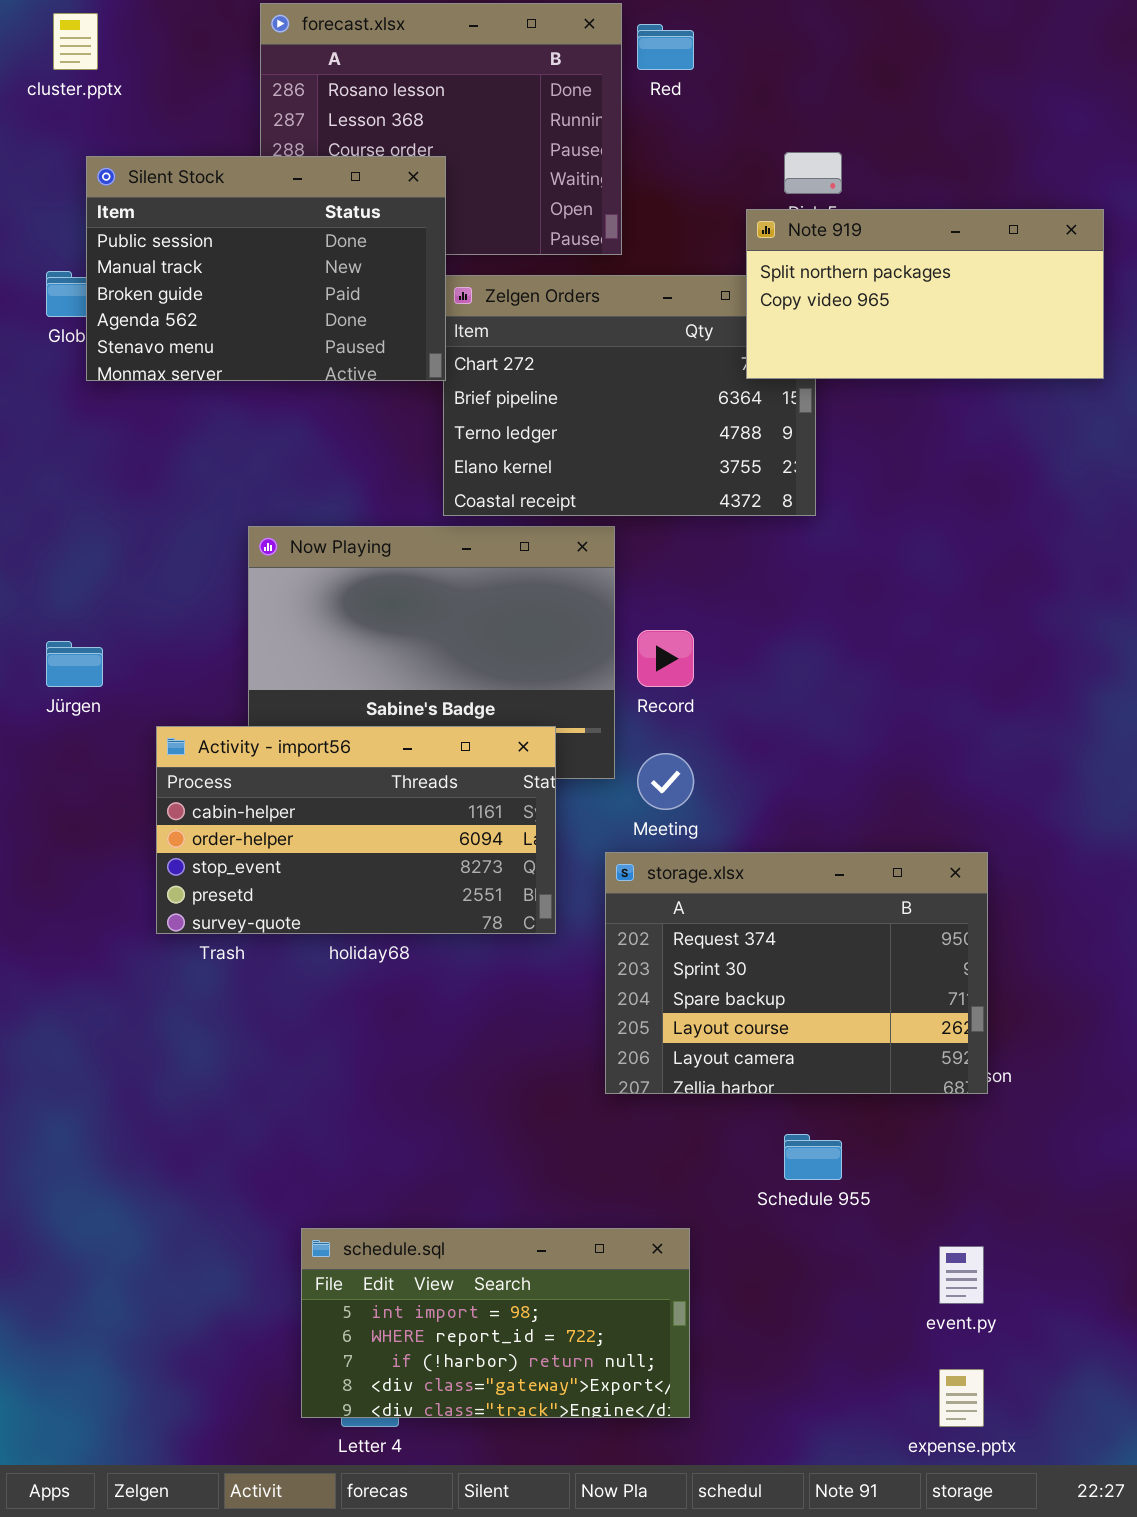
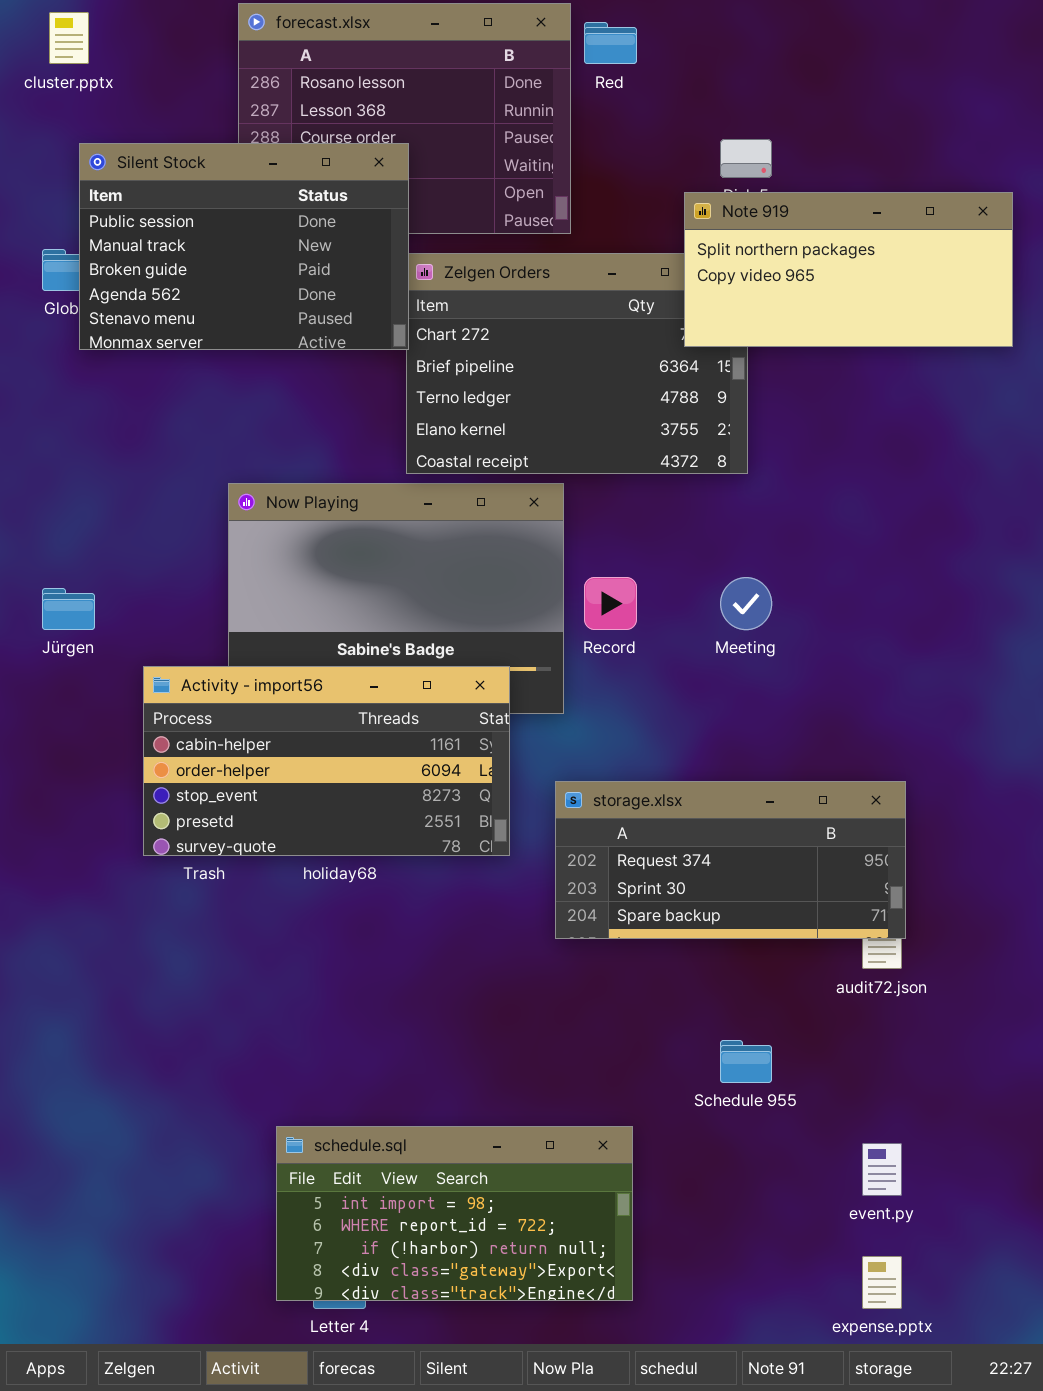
Meeting: [637,753,694,810] -> [720,577,772,630], moved
storage.xlsx: [605,852,988,1094] -> [555,781,906,939], resized

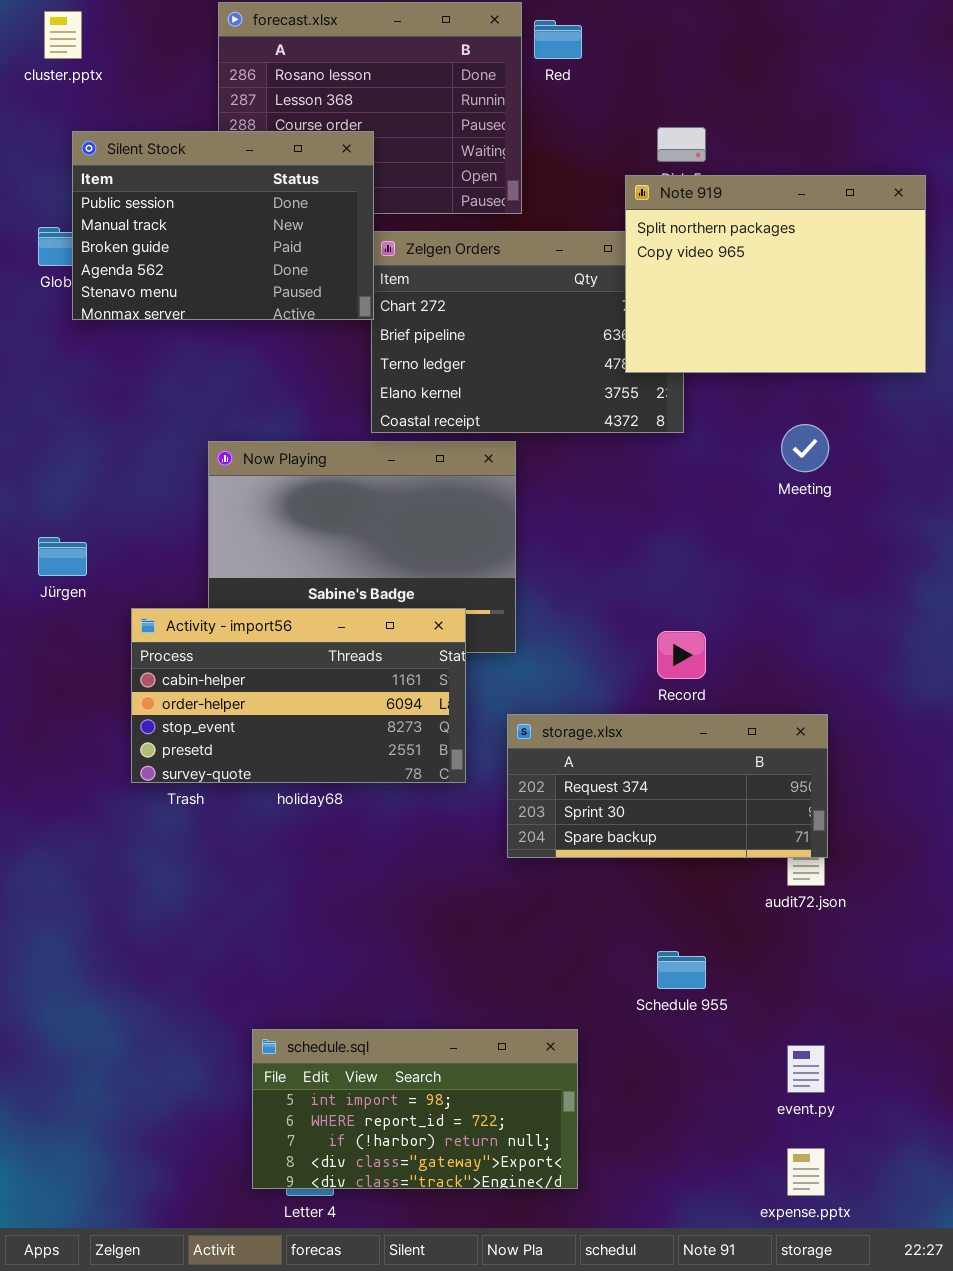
Note 919: [684,192,1013,347] -> [625,175,926,373], resized
Record: [584,577,637,630] -> [657,631,706,679], moved
Meeting: [720,577,772,630] -> [781,424,829,472], moved

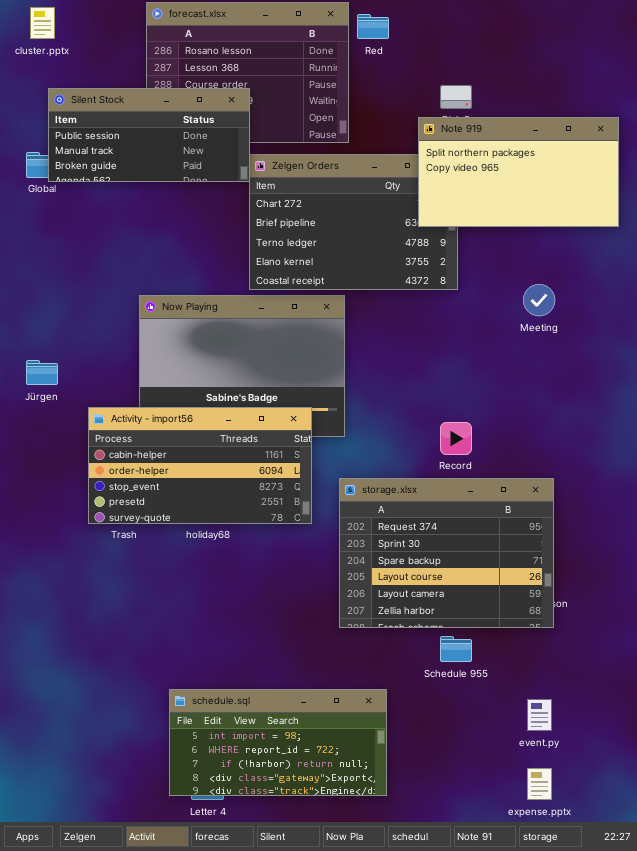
Silent Stock: [72,131,374,320] -> [48,88,250,182], resized
Note 919: [625,175,926,373] -> [418,117,619,227], resized
storage.xlsx: [507,714,828,858] -> [339,478,554,628], resized

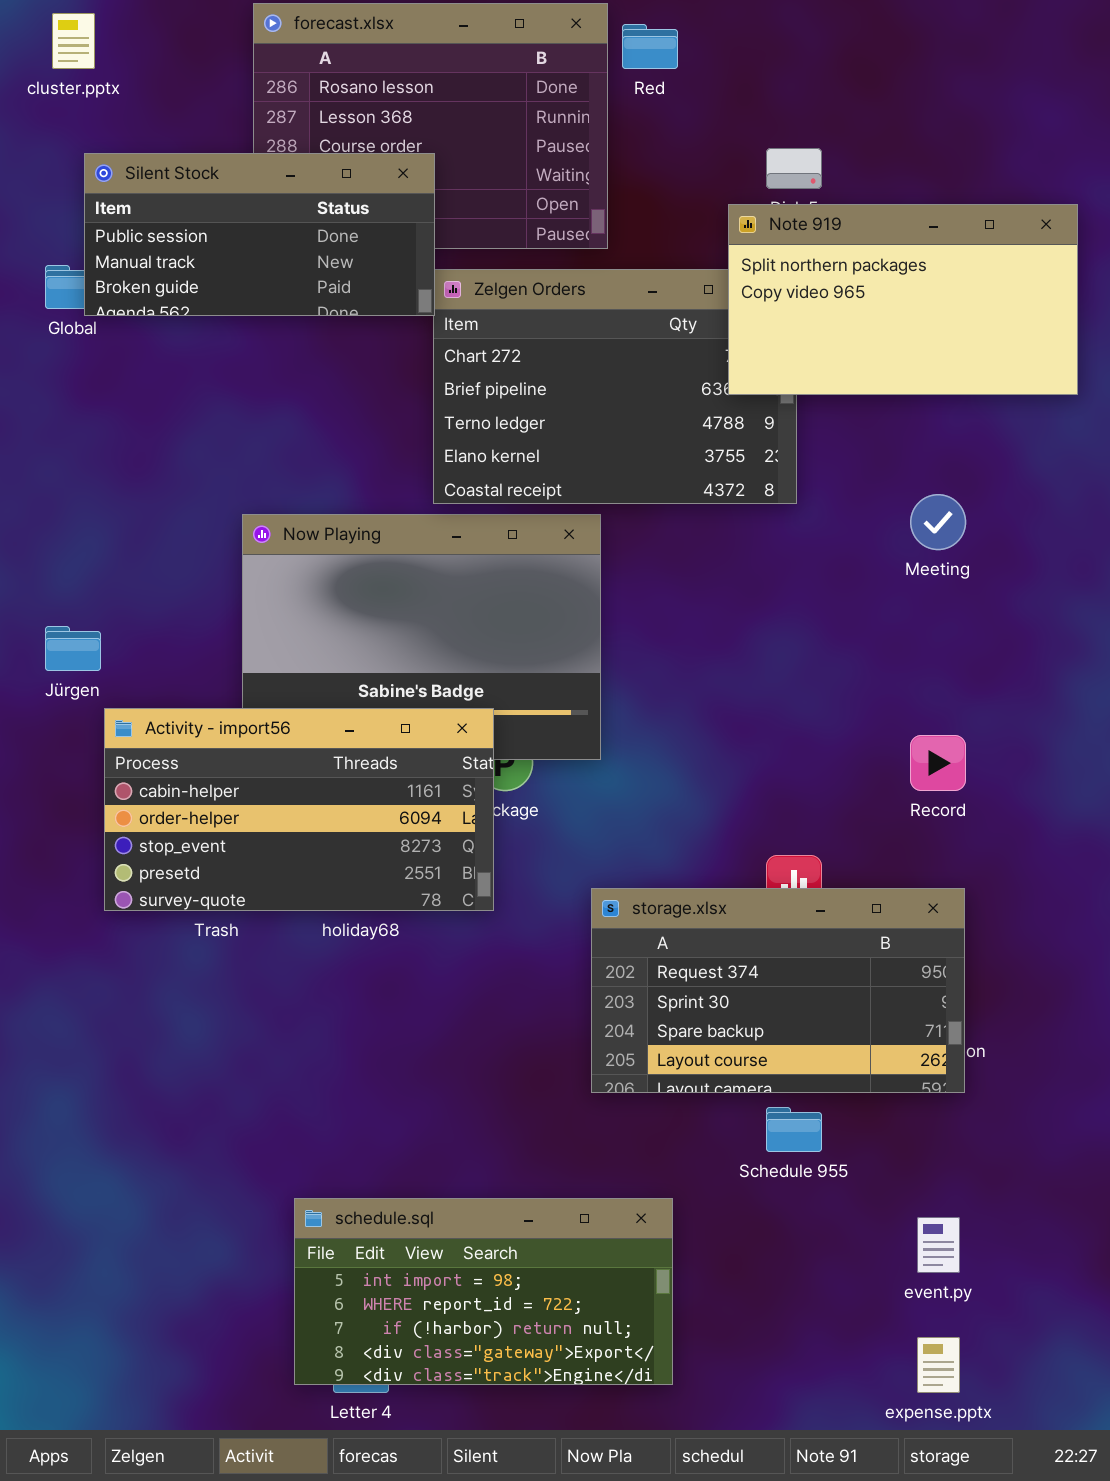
Activity - import56: [88,407,312,524] -> [104,708,494,911], moved
Record: [440,422,472,455] -> [910,735,966,791], moved
storage.xlsx: [339,478,554,628] -> [591,888,965,1093], resized

